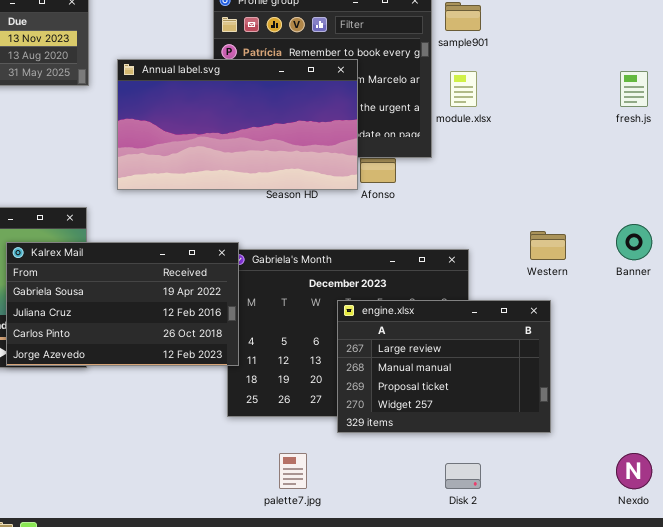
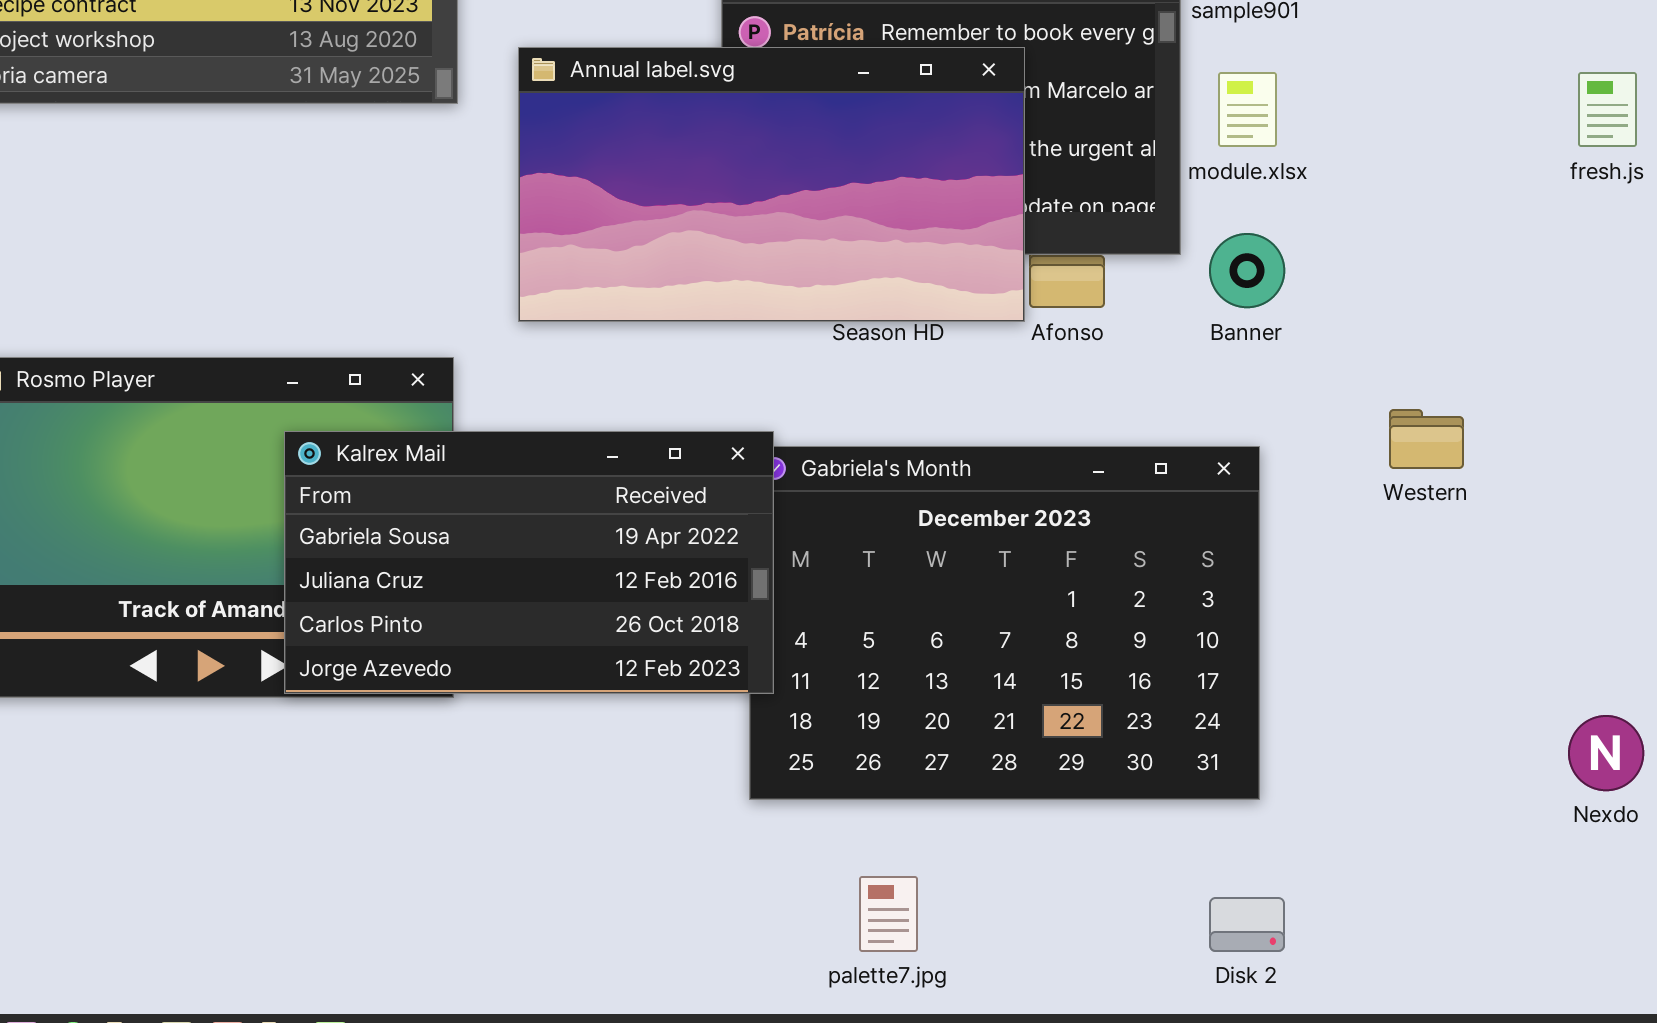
Banner: [616,224,652,260] -> [1209,233,1285,308], moved
engine.xlsx: [337,300,551,433] -> none, closed
Nexdo: [616,453,652,489] -> [1568,715,1644,791], moved

